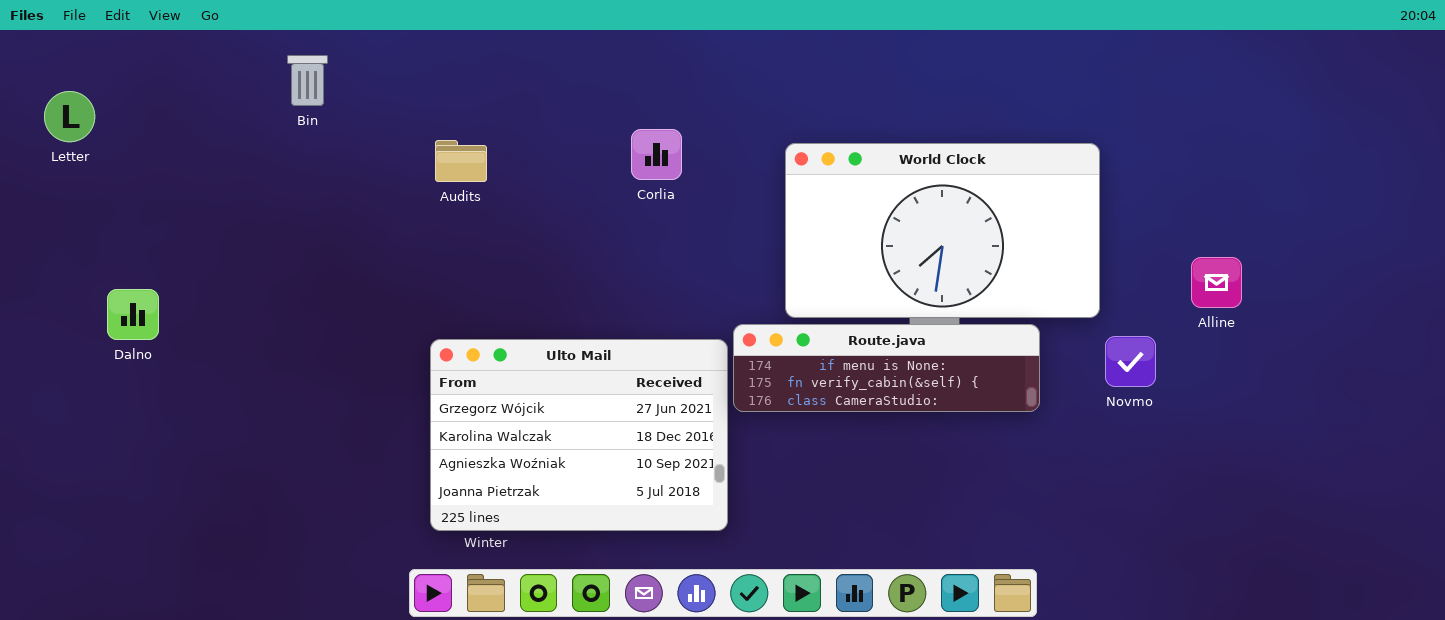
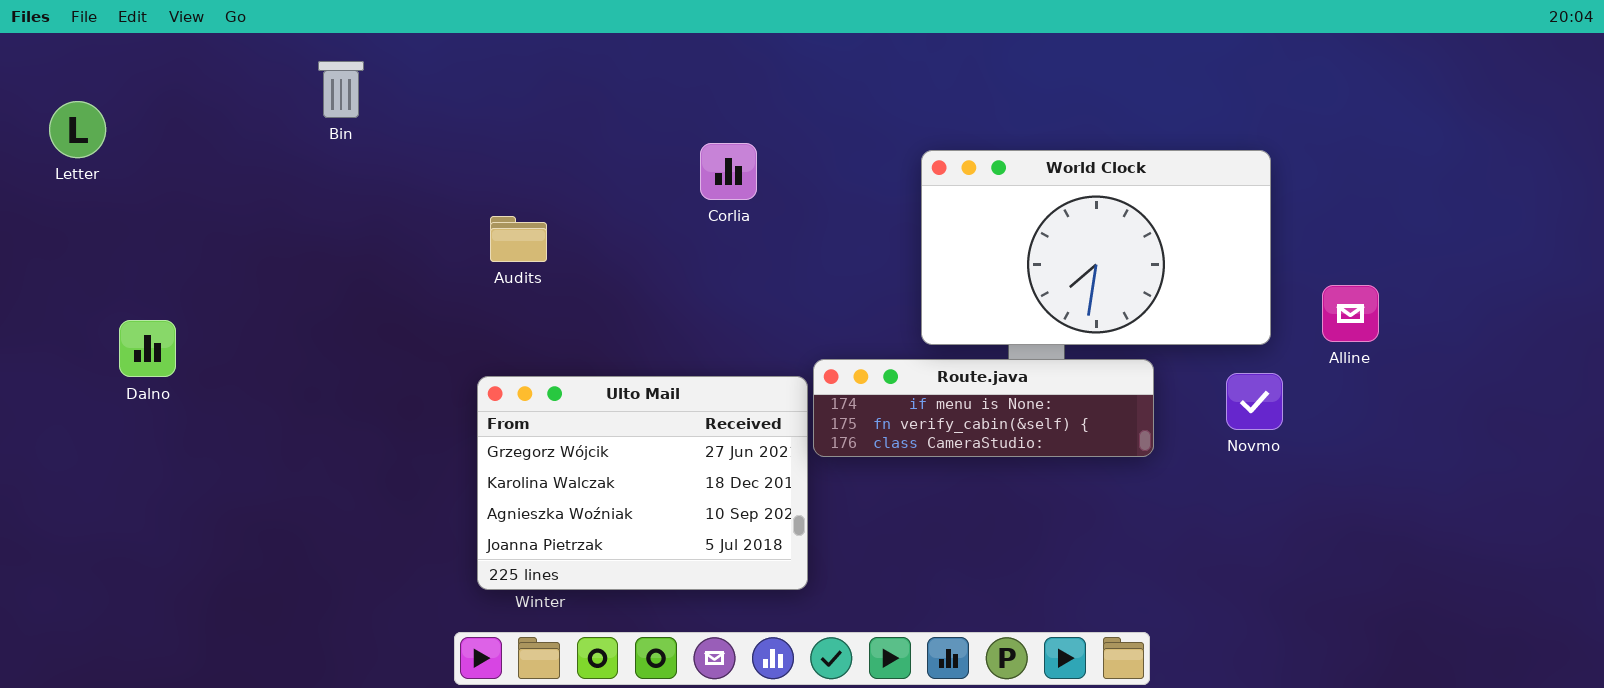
Audits: [435,140,487,182] -> [490,216,547,262], moved
World Clock: [785,143,1100,318] -> [921,150,1271,345], moved

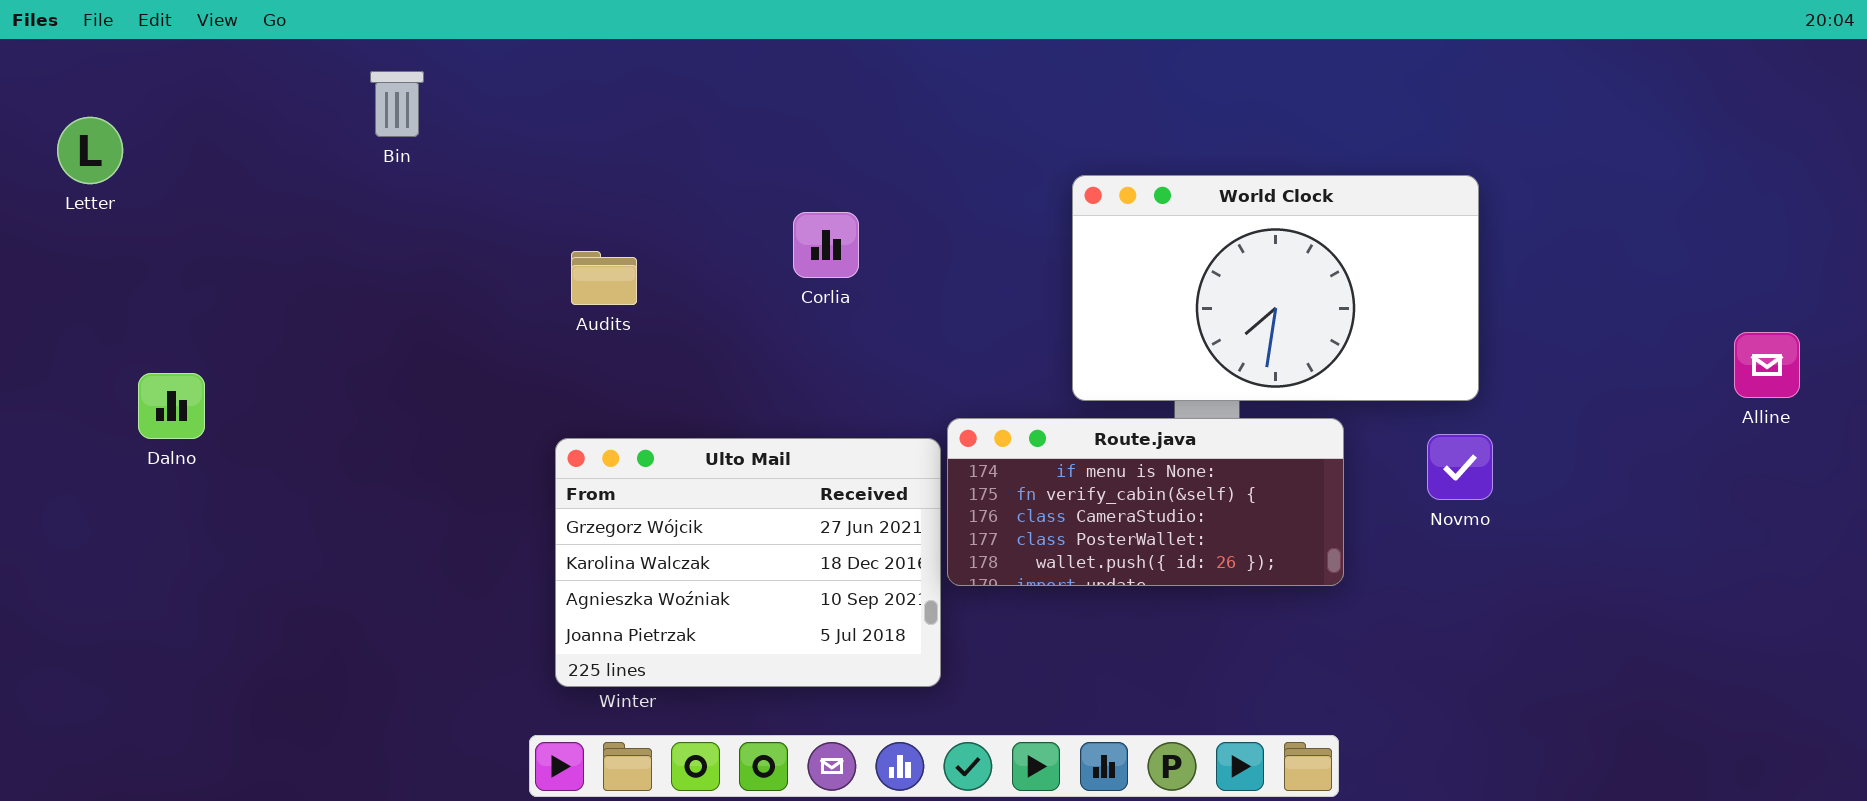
Corlia: [700,143,757,200] -> [793,212,859,278], moved
Alline: [1322,285,1379,342] -> [1734,332,1800,398], moved
Route.java: [813,359,1154,457] -> [947,418,1344,586], resized

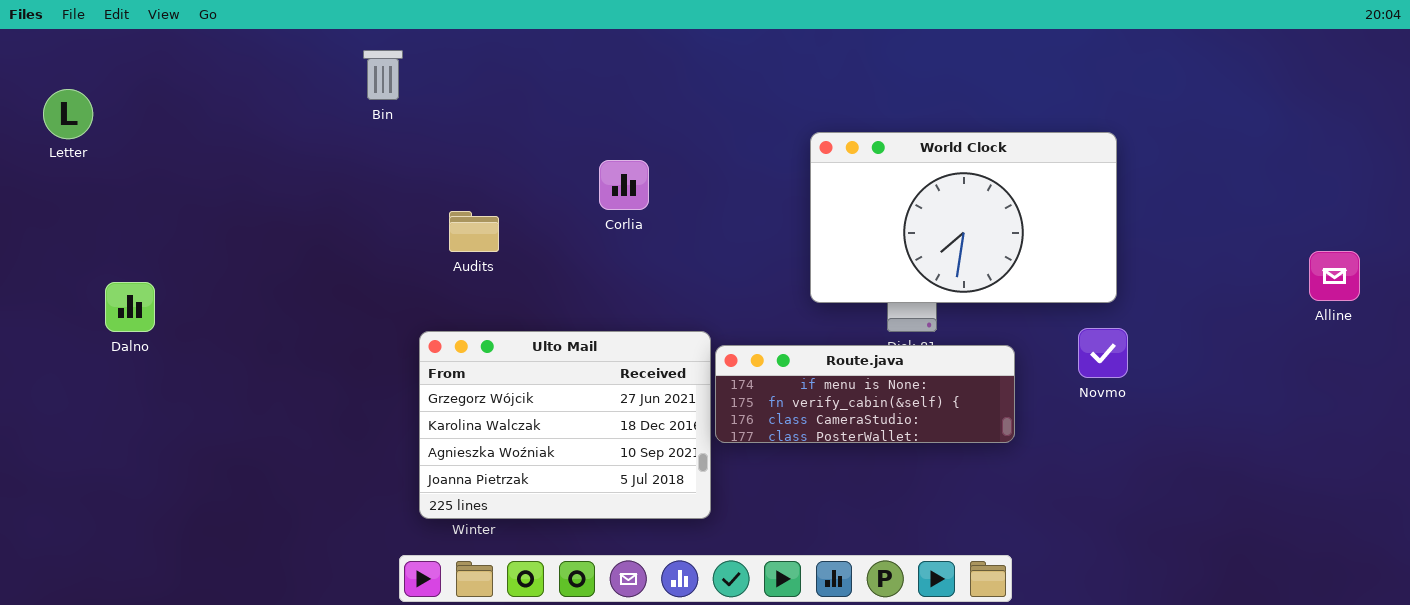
Bin: [370,71,424,137] -> [363,50,403,100], moved
Audits: [571,251,637,305] -> [449,211,499,252], moved
Route.java: [947,418,1344,586] -> [715,345,1015,443], resized

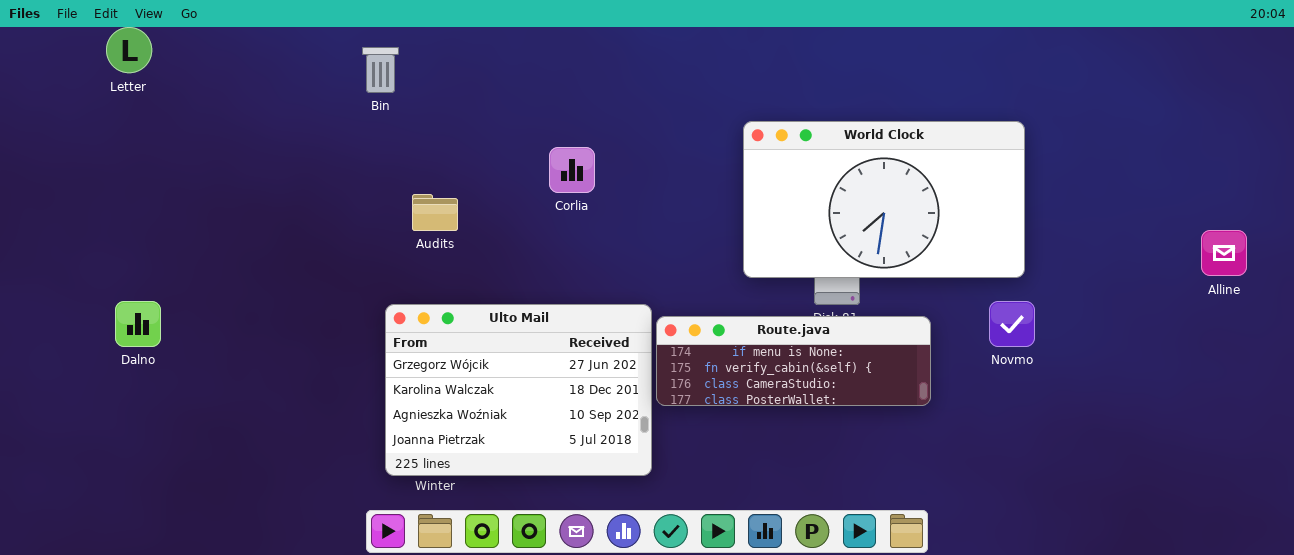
Bin: [363,50,403,100] -> [362,47,399,93], moved
Letter: [43,89,93,139] -> [106,27,152,73], moved
Dalno: [105,282,155,332] -> [115,301,161,347], moved

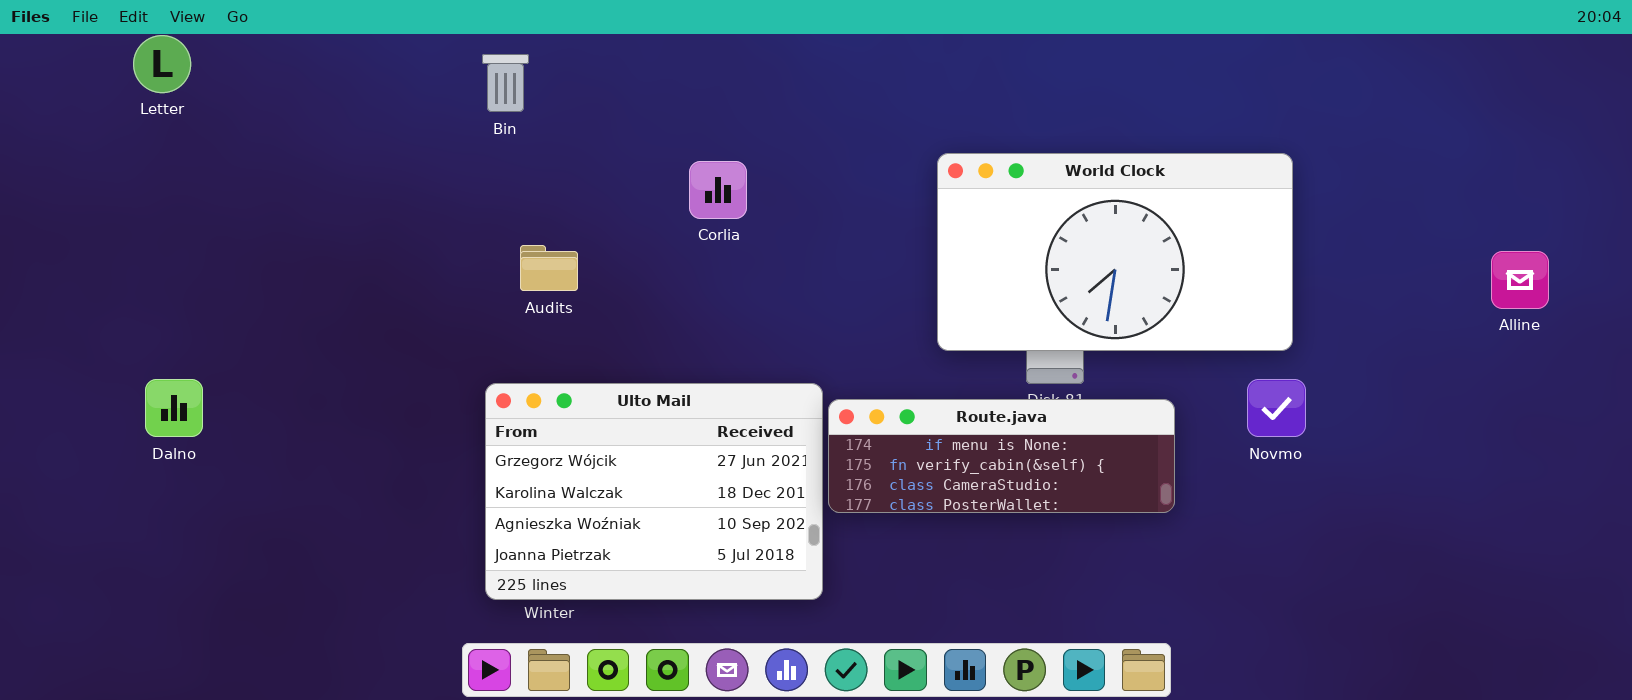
Bin: [362,47,399,93] -> [482,54,529,112], moved
Corlia: [549,147,595,193] -> [689,161,747,219], moved
Alline: [1201,230,1247,276] -> [1491,251,1549,309], moved

